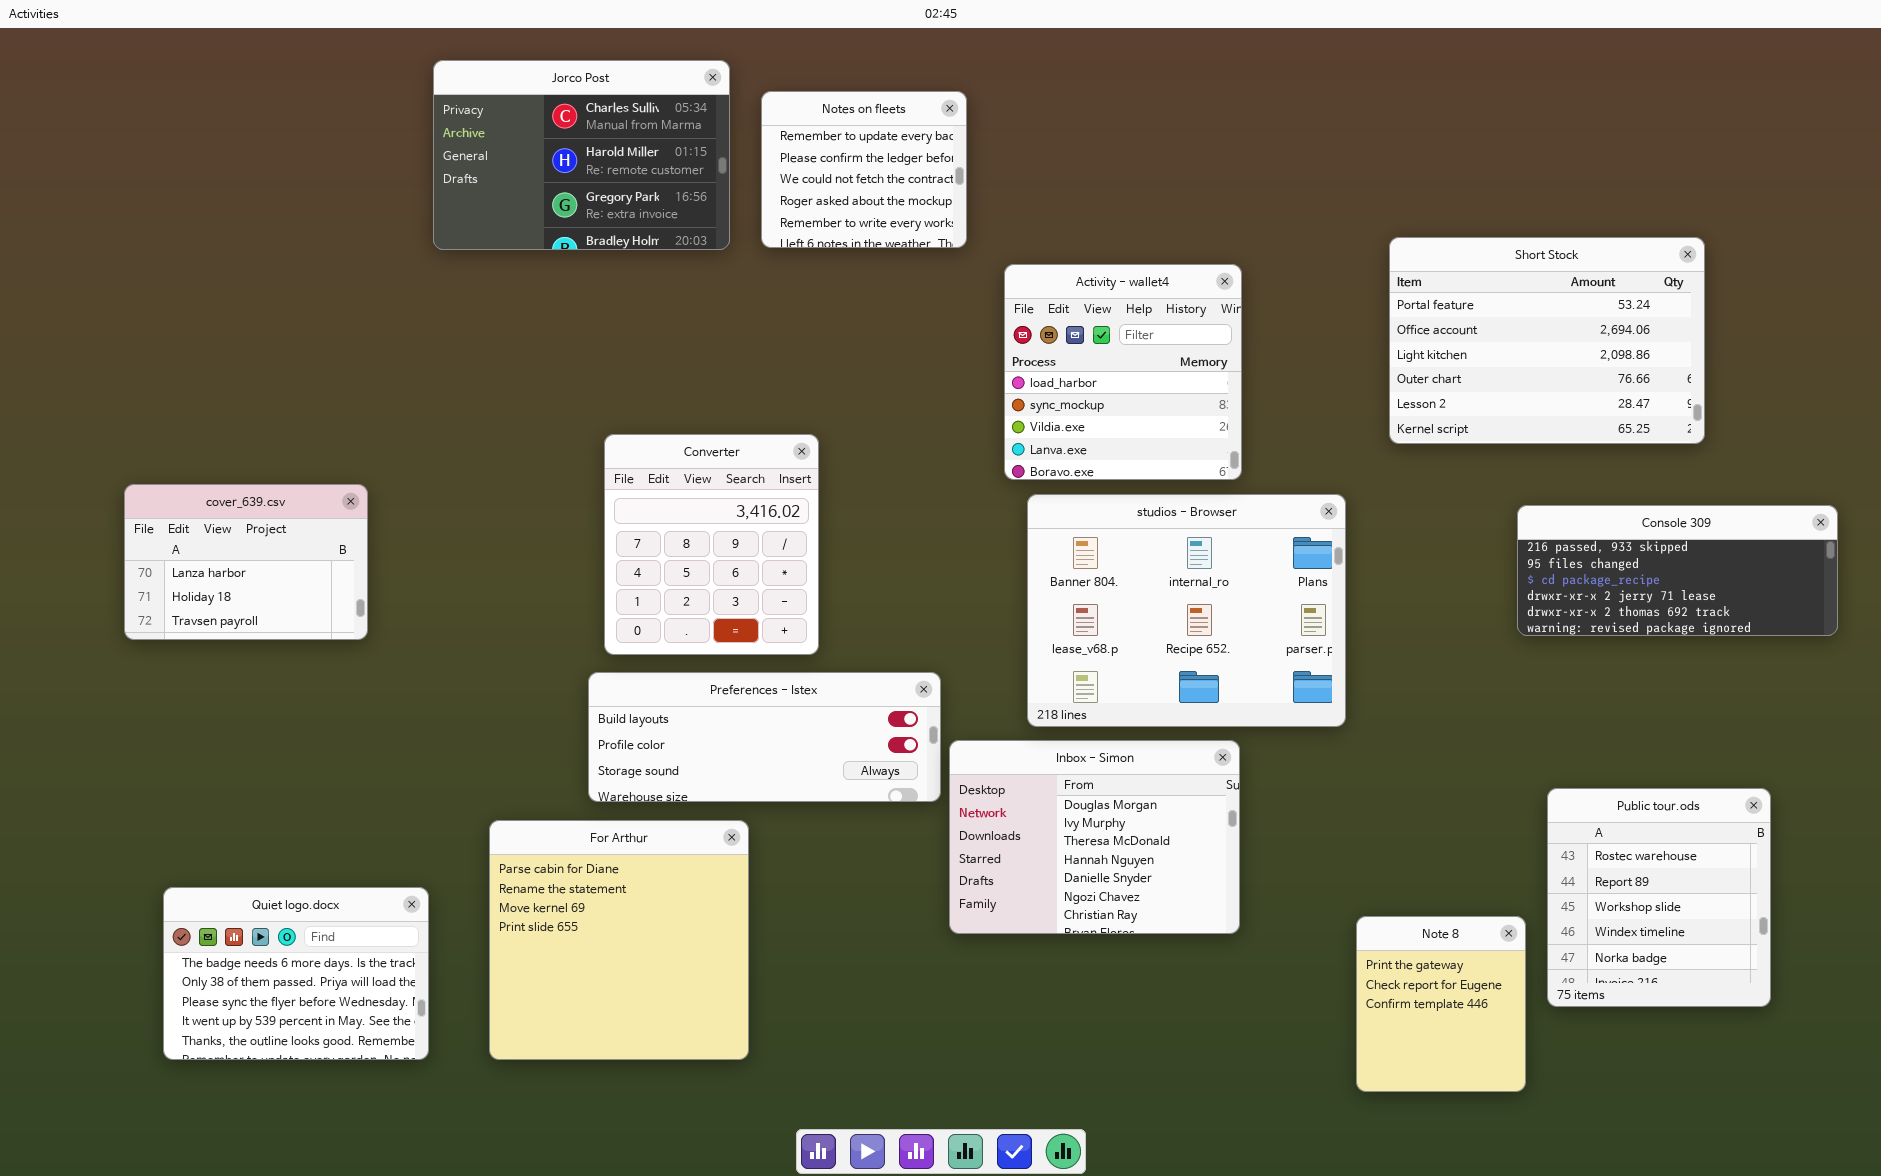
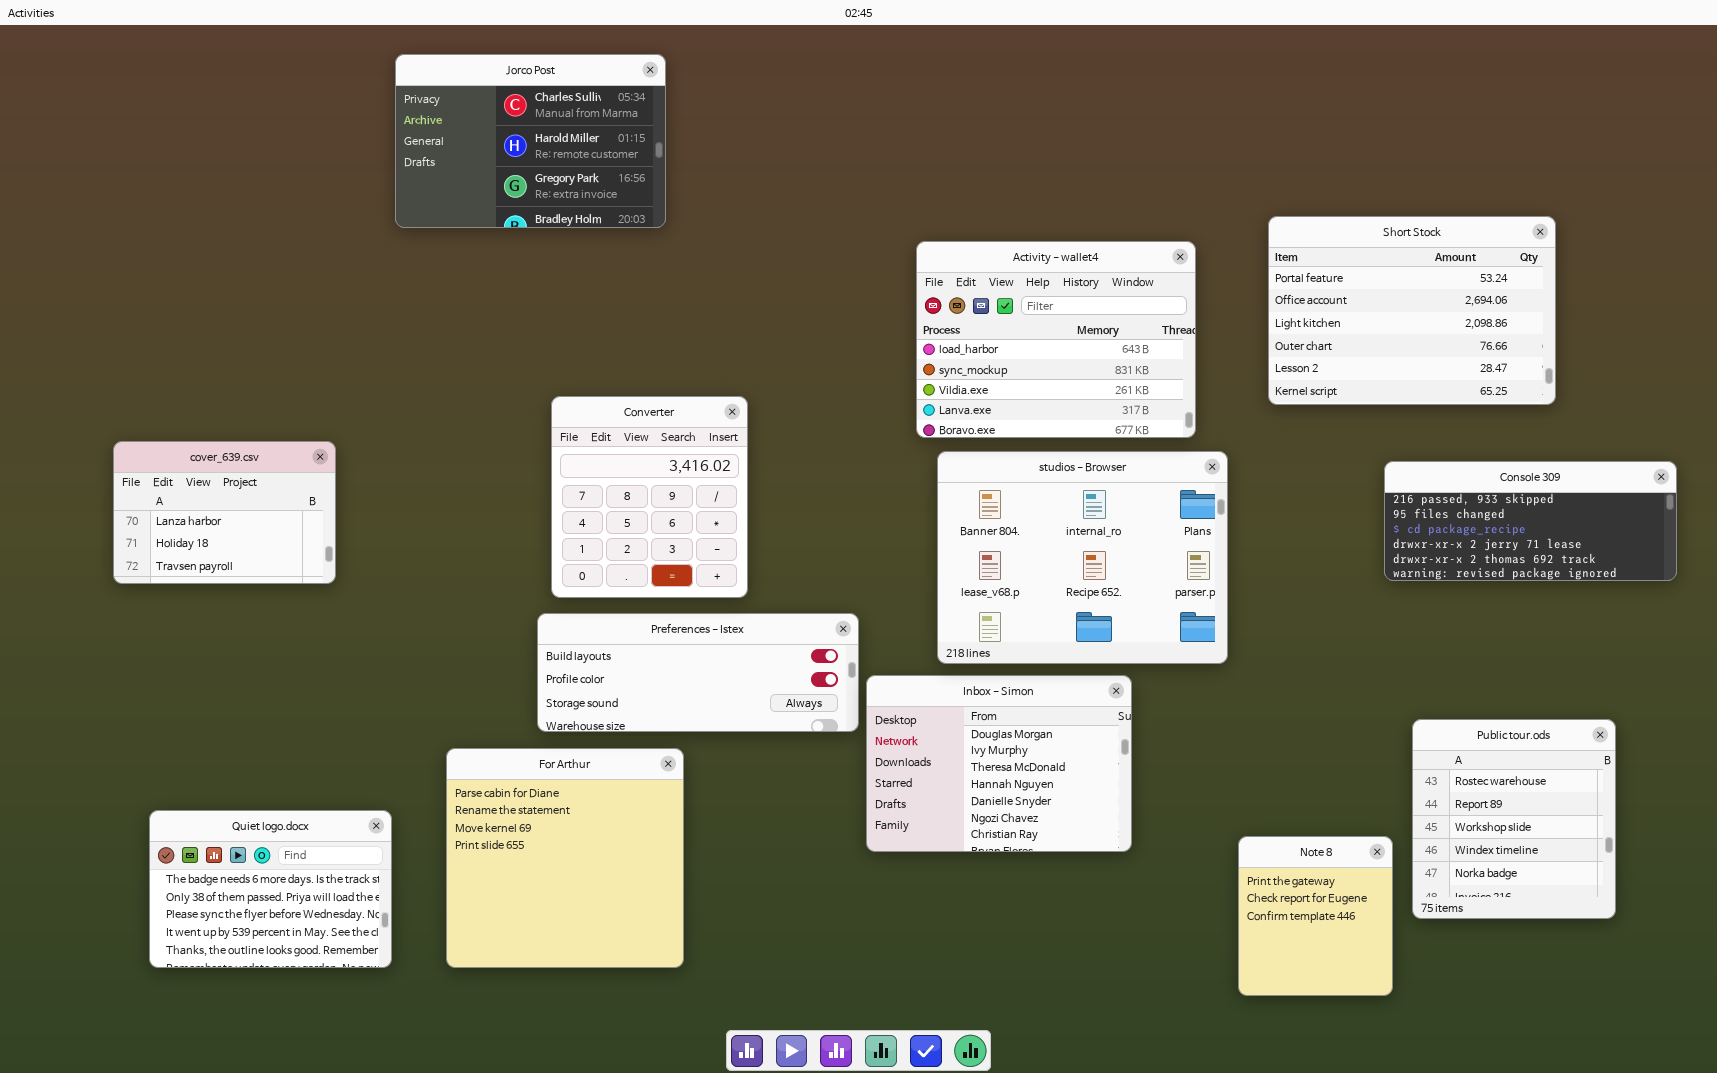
Notes on fleets: [761,91,967,248] -> none, closed
Activity - wallet4: [1004,264,1242,480] -> [916,241,1196,438], resized

